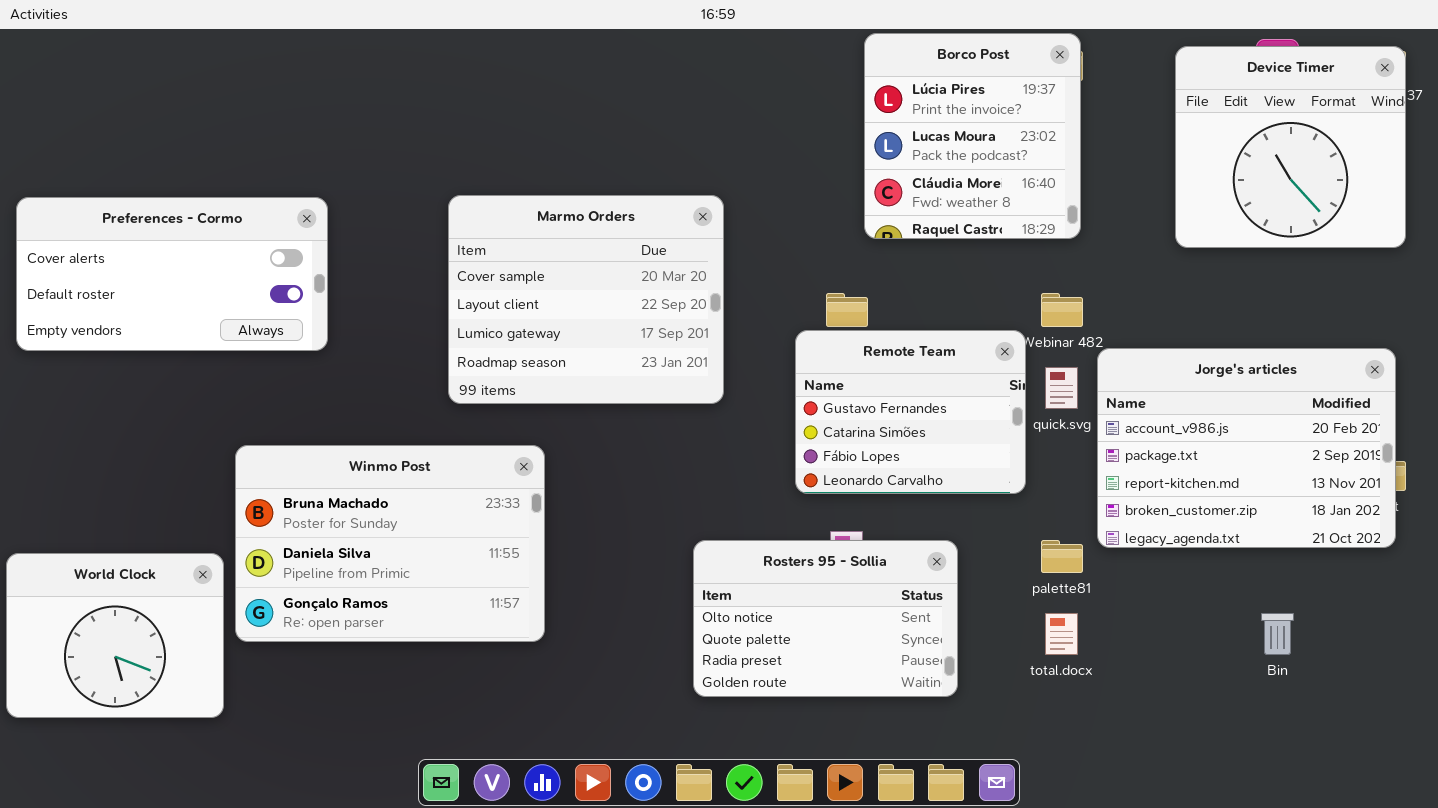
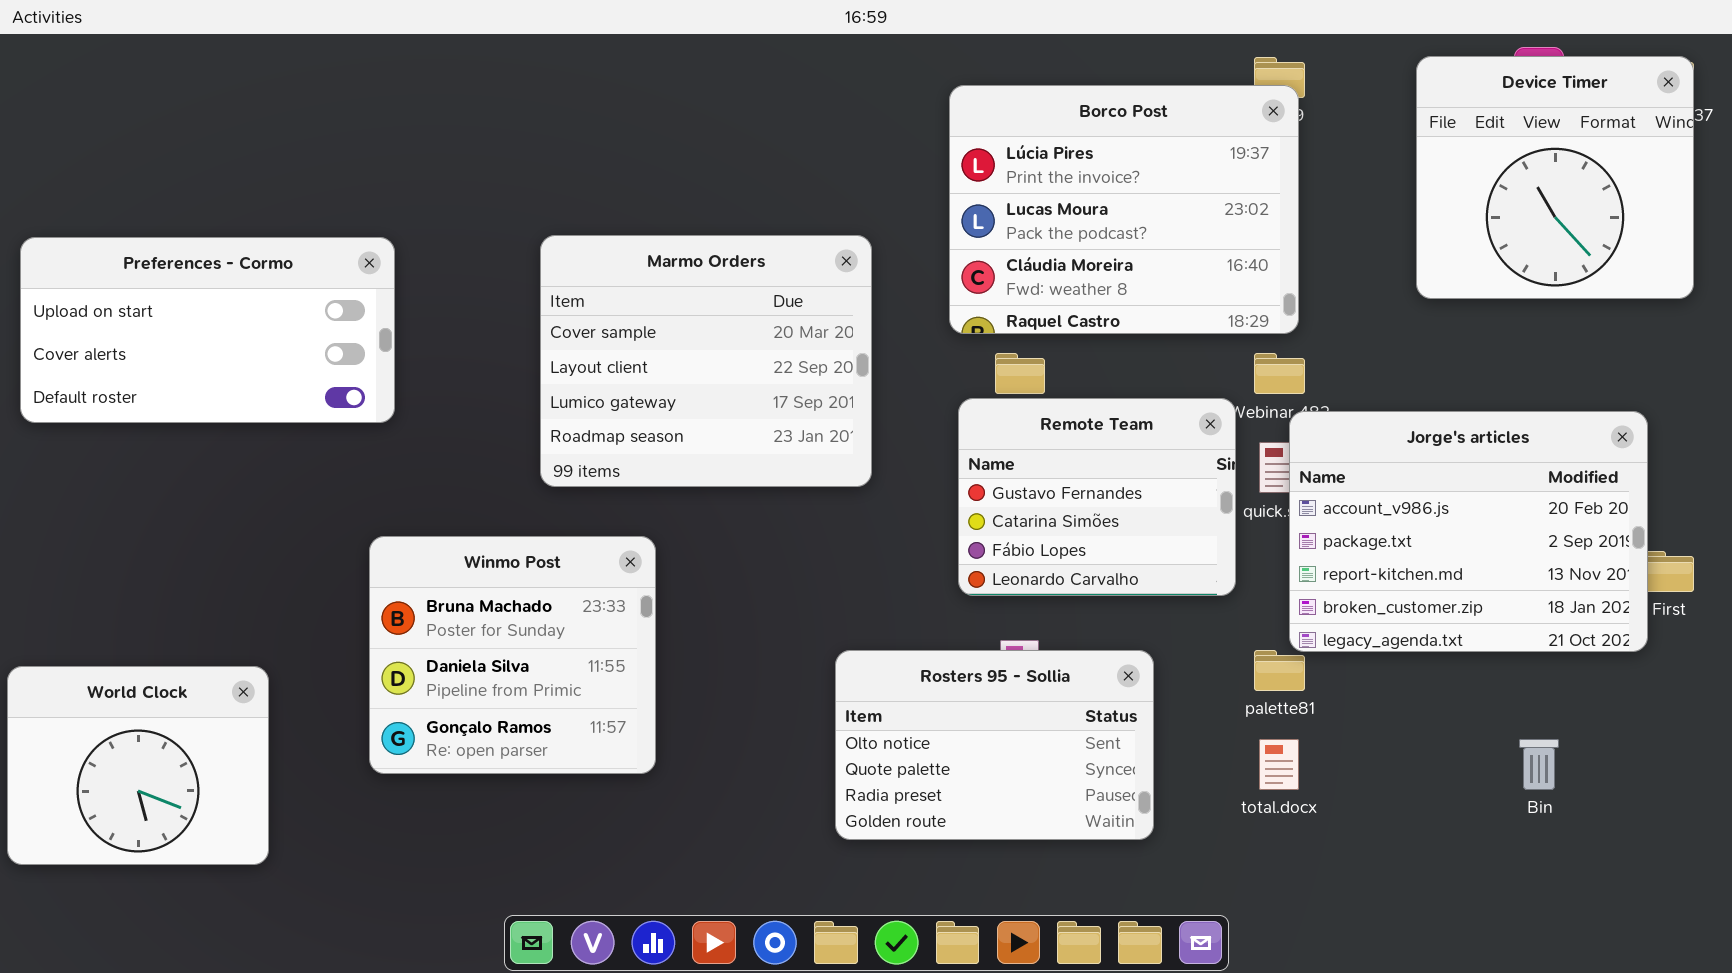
Borco Post: [864,33,1081,239] -> [949,85,1299,334], moved, resized
Preferences - Cormo: [16,197,328,351] -> [20,237,395,423], scrolled up 1 row
Jorge's articles: [1097,348,1396,548] -> [1289,411,1648,652], moved
Winmo Post: [235,445,545,642] -> [369,536,656,774], resized

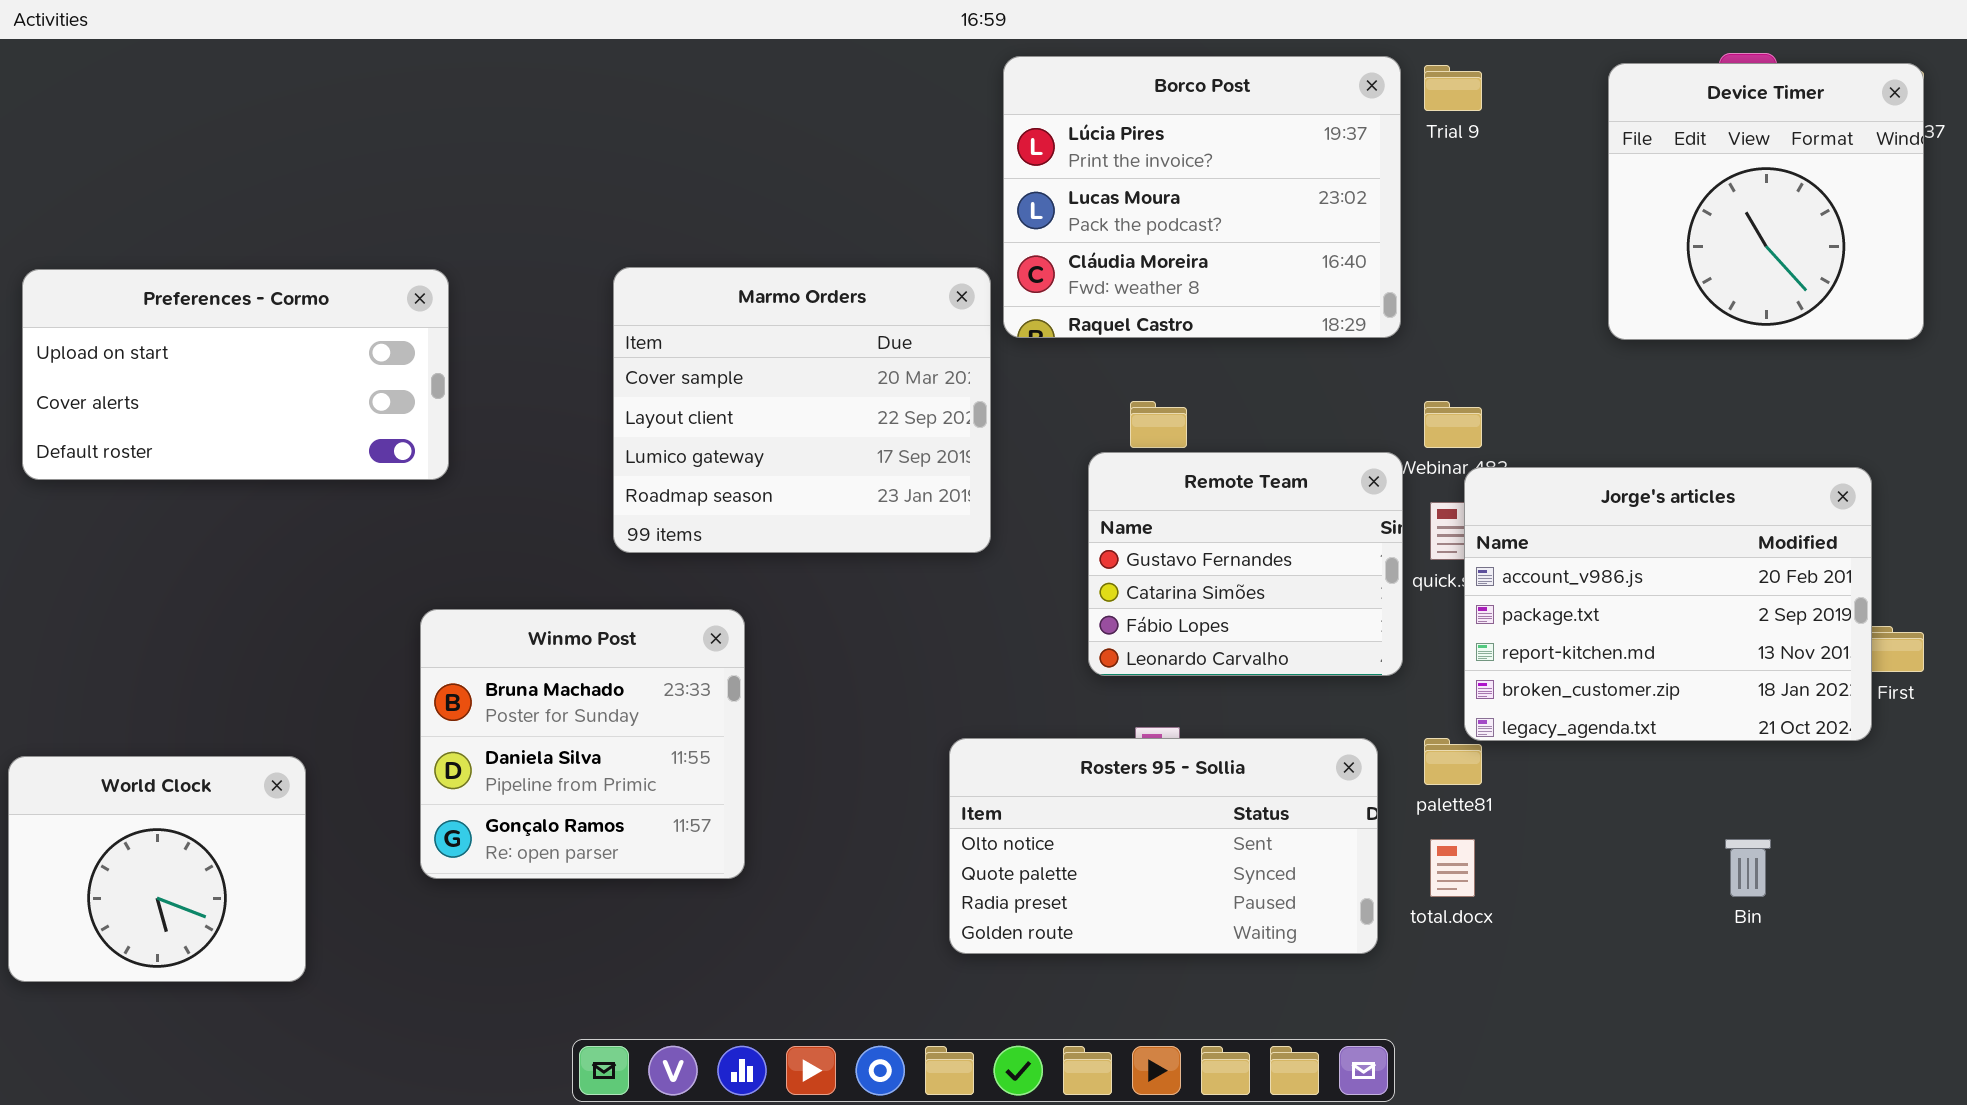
Borco Post: [949,85,1299,334] -> [1003,56,1401,338], moved
Rosters 95 - Sollia: [835,650,1154,840] -> [949,738,1378,954], resized

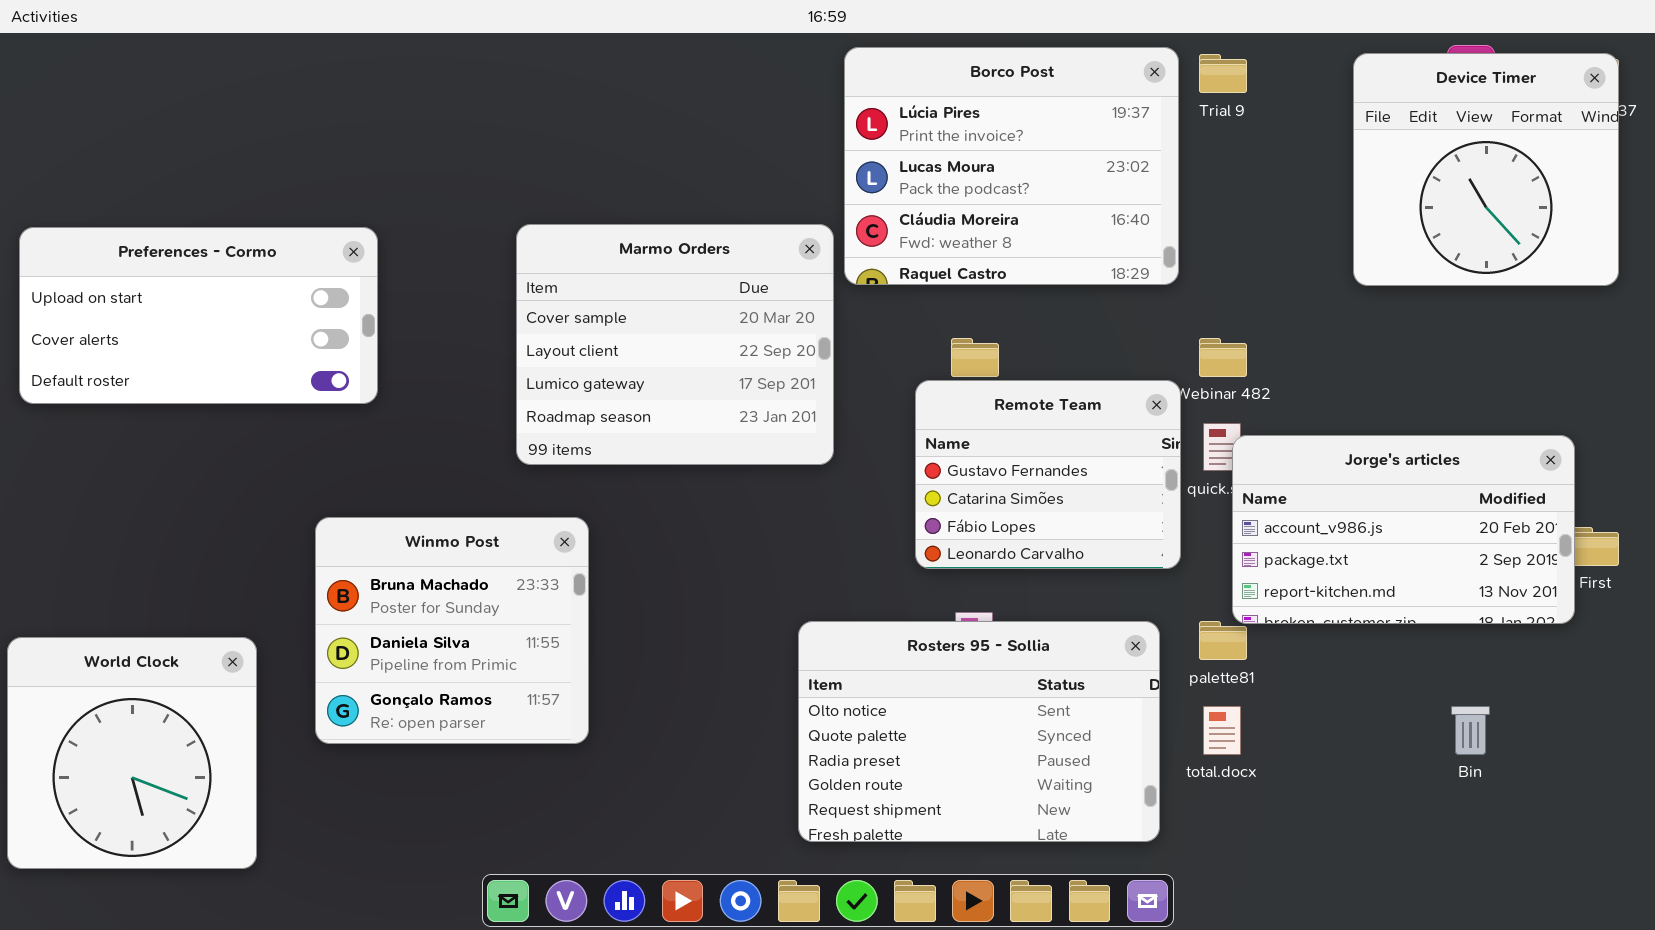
Jorge's articles: [1464,467,1872,741] -> [1232,435,1575,624], resized
Winmo Post: [420,609,745,879] -> [315,517,589,744], moved
Rosters 95 - Sollia: [949,738,1378,954] -> [798,621,1160,842], resized
World Clock: [8,756,306,982] -> [7,637,257,869], resized

